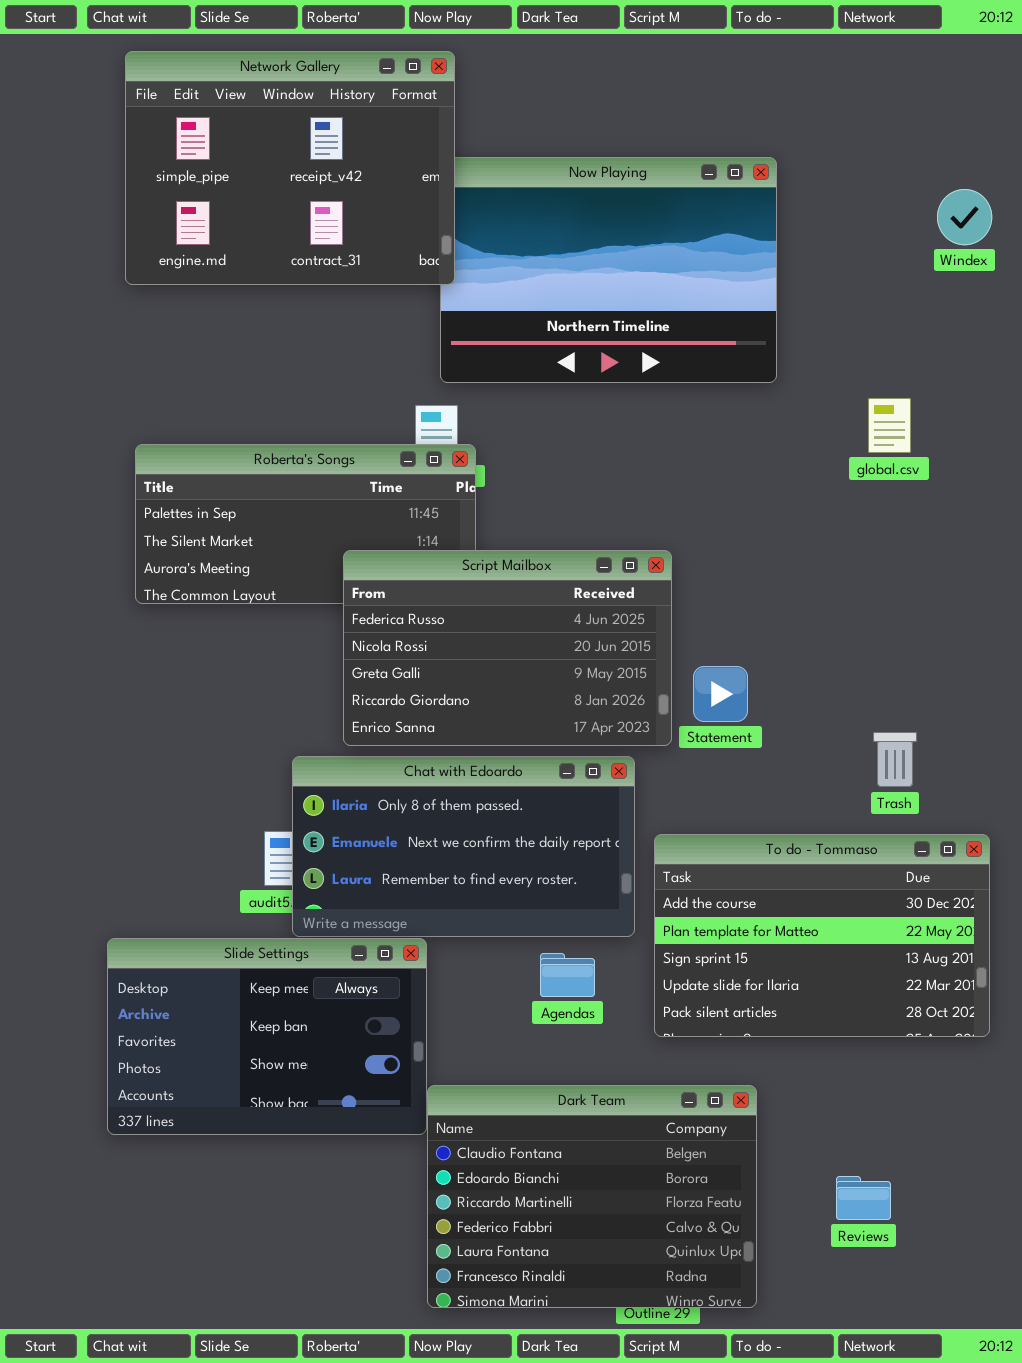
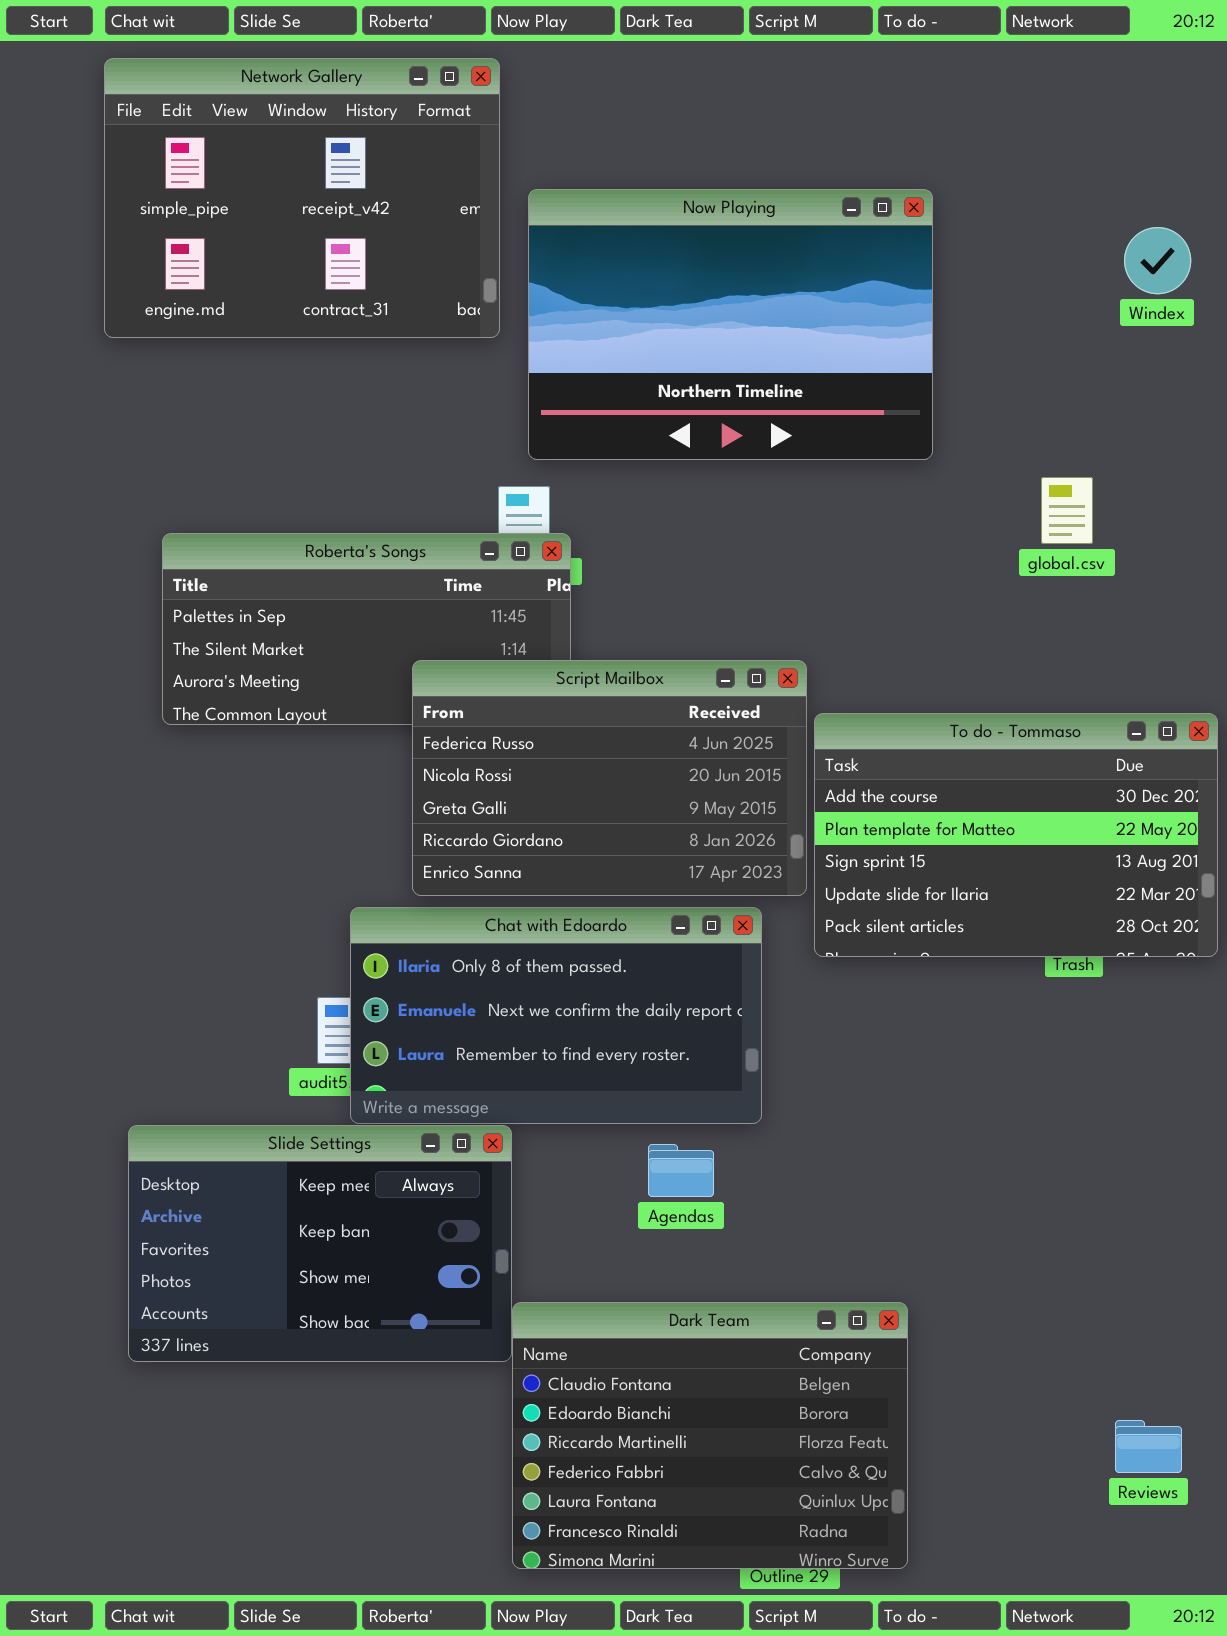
Network Gallery: [125,51,455,285] -> [104,58,500,338], moved
To do - Tommaso: [654,834,990,1037] -> [814,713,1218,957], moved
Reviews: [836,1176,891,1220] -> [1115,1420,1182,1473], moved

